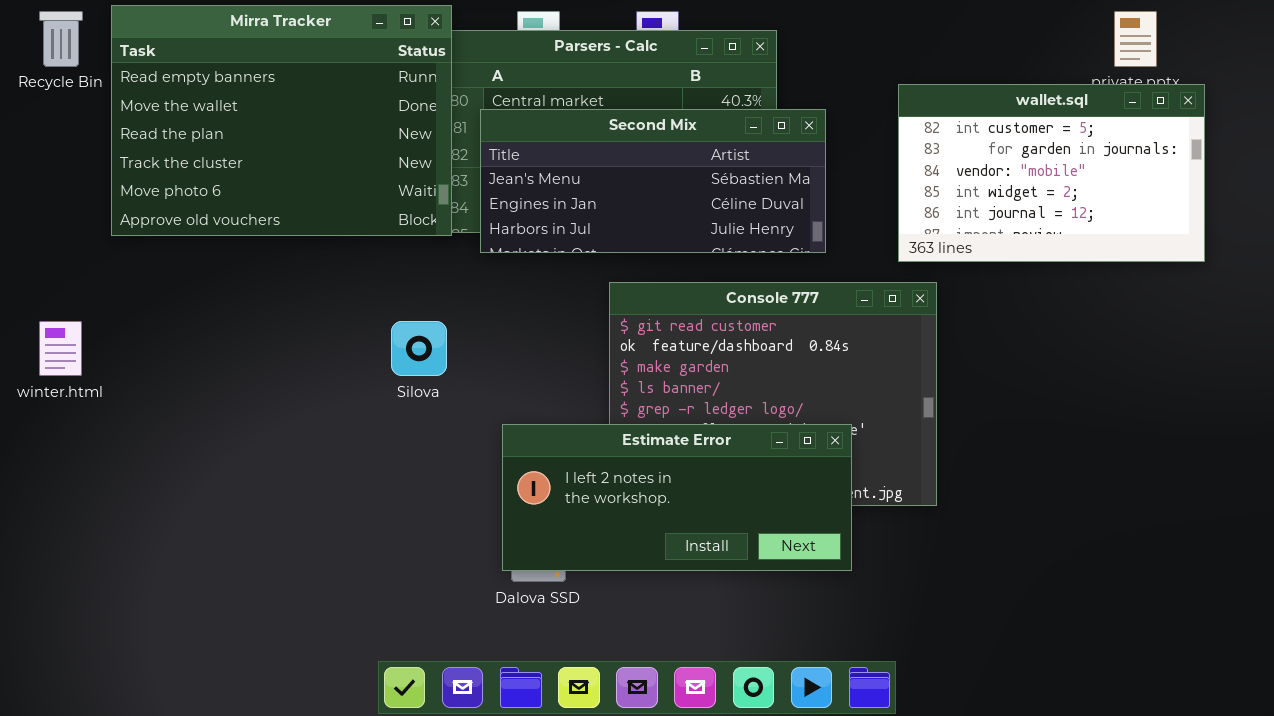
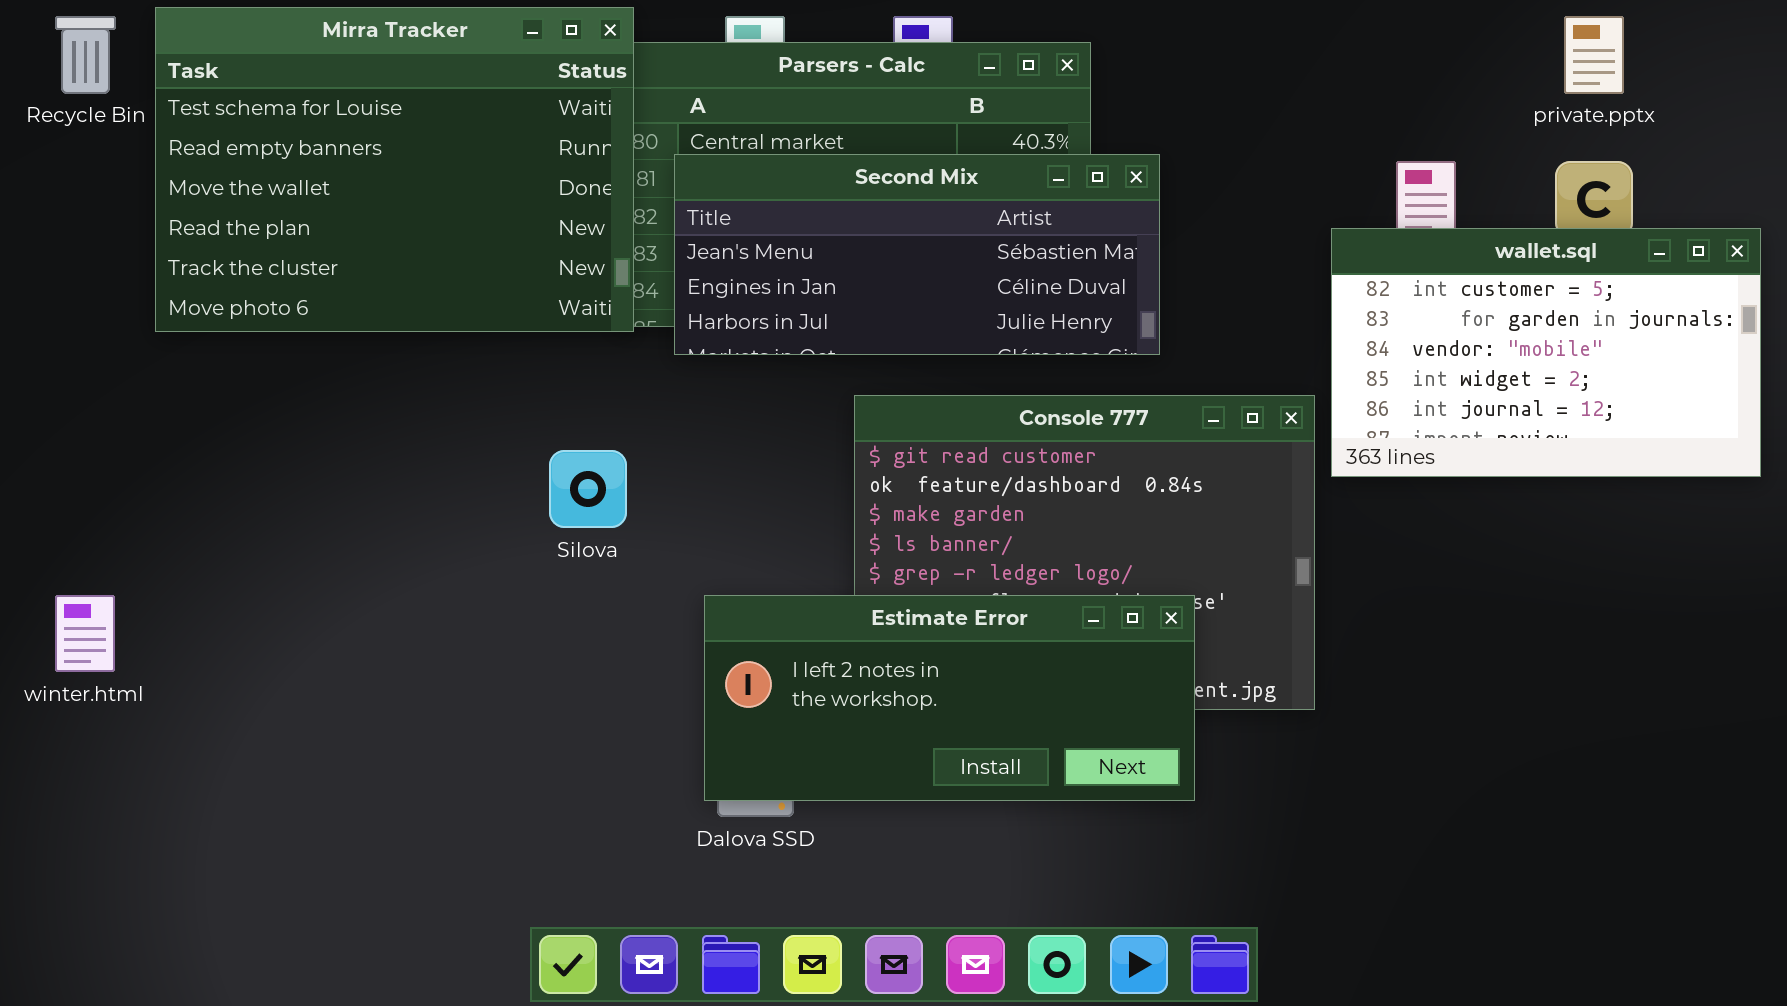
Mirra Tracker: [111,5,452,236] -> [155,7,634,332], scrolled up 1 row
wallet.sql: [898,84,1205,262] -> [1331,228,1761,477], moved
winter.html: [39,321,82,376] -> [55,595,115,672], moved

